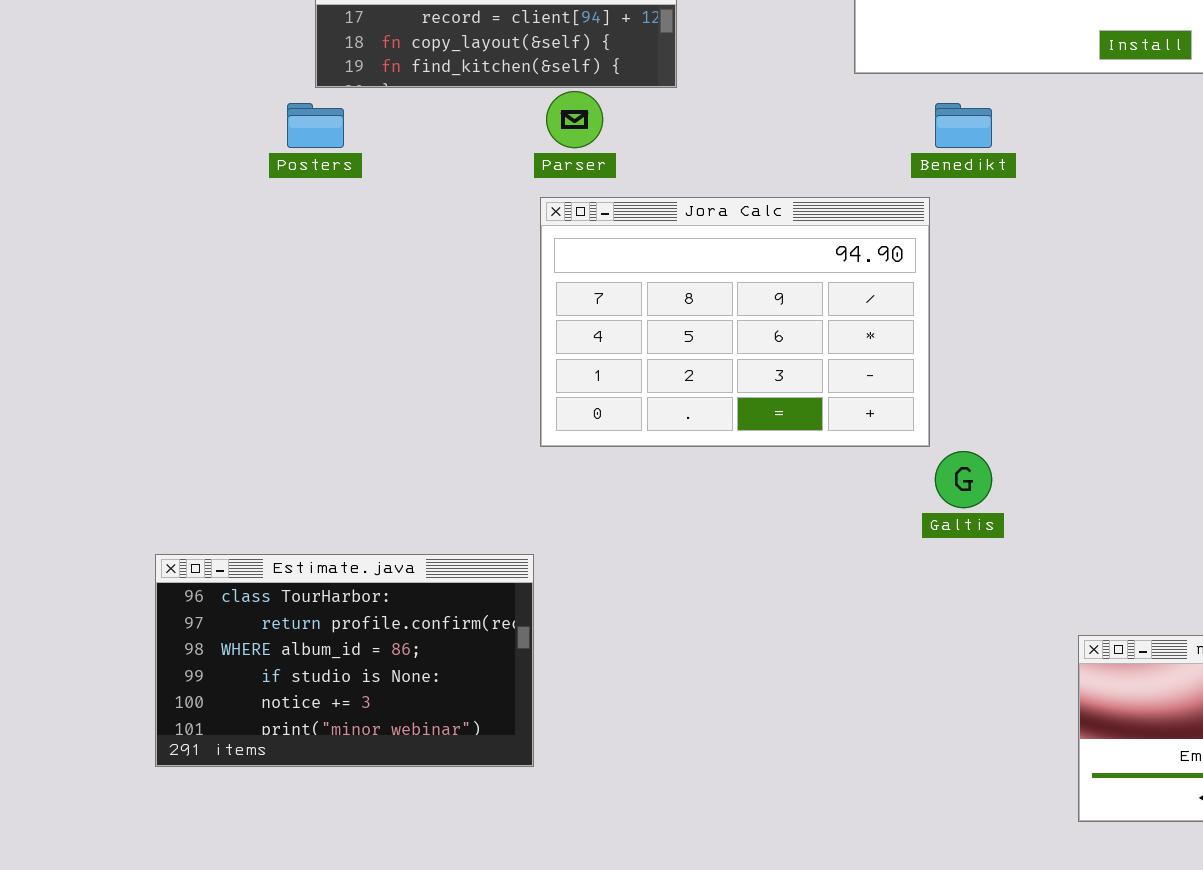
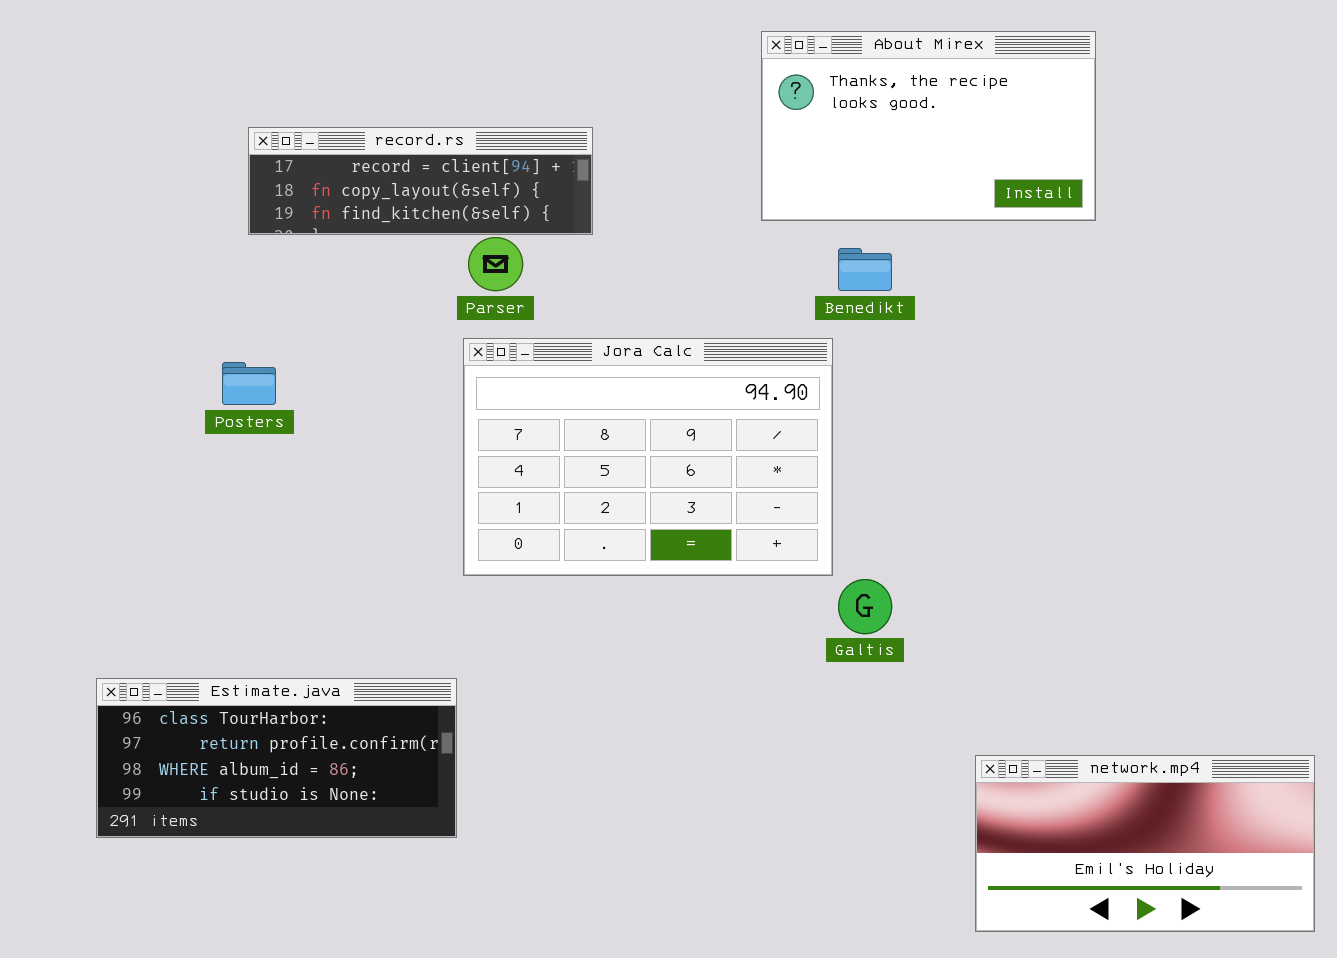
Posters: [287,103,344,148] -> [222,362,276,405], moved
Estimate.java: [155,554,534,767] -> [96,678,457,838], resized

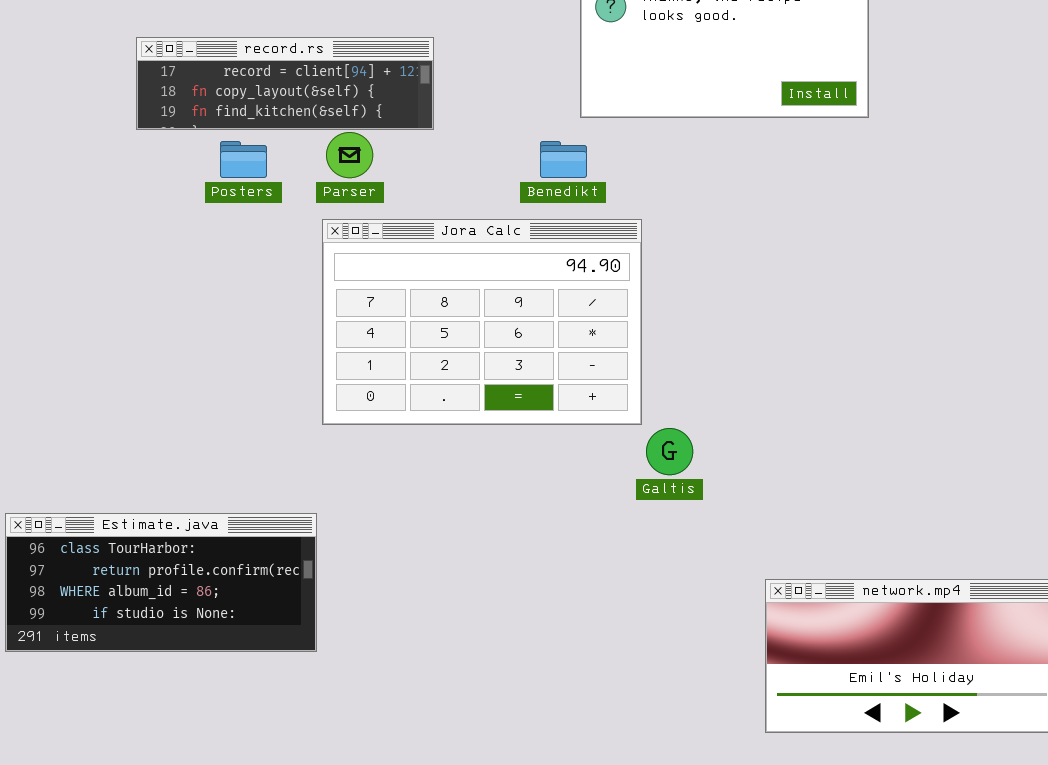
Benedikt: [838,248,892,291] -> [540,141,587,178], moved
Posters: [222,362,276,405] -> [220,141,267,178], moved

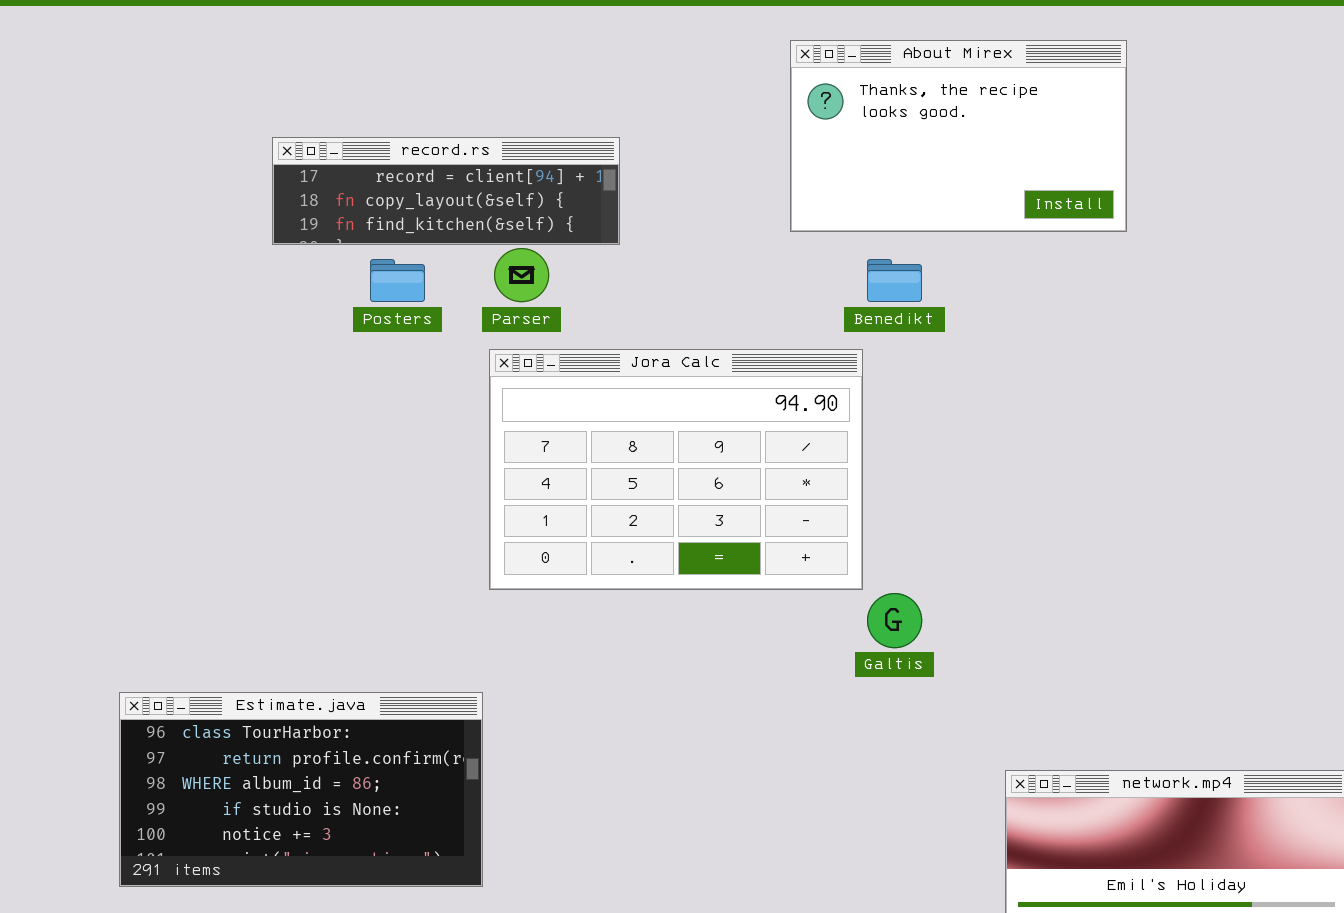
Benedikt: [540,141,587,178] -> [867,259,922,302], moved
Estimate.java: [5,513,317,652] -> [119,692,483,887], resized

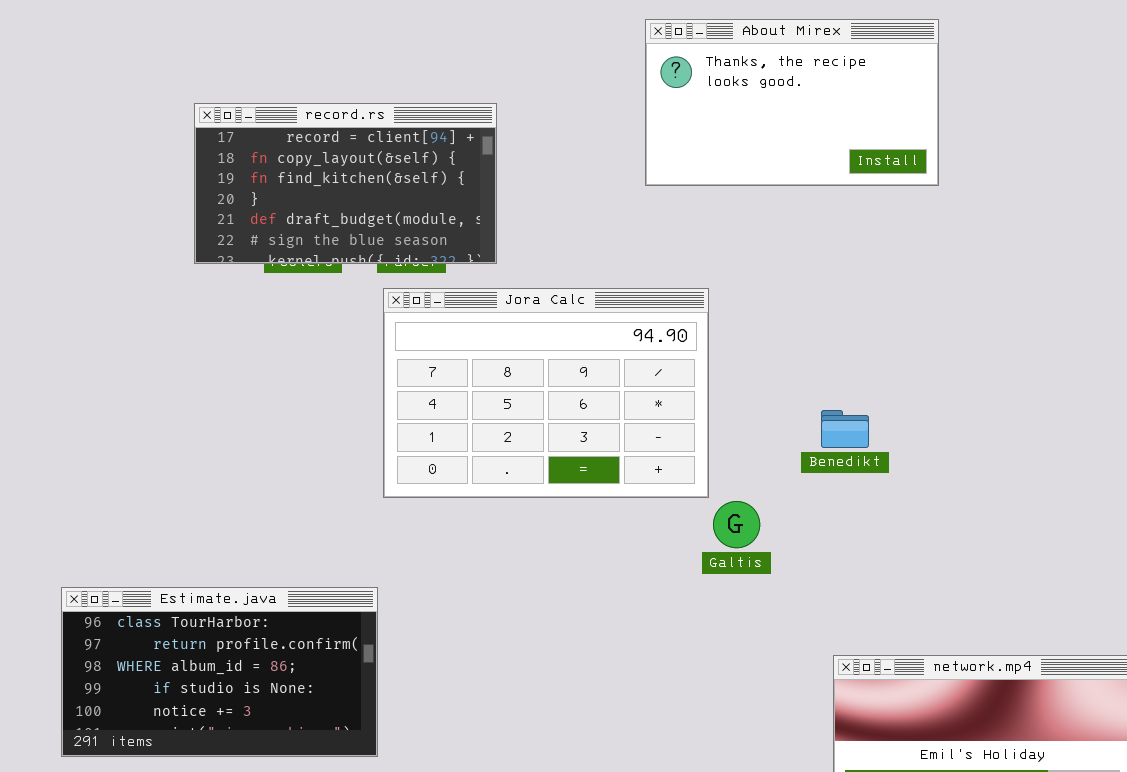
record.rs: [272,137,620,245] -> [194,103,497,264], resized
Benedikt: [867,259,922,302] -> [821,410,869,448], moved

